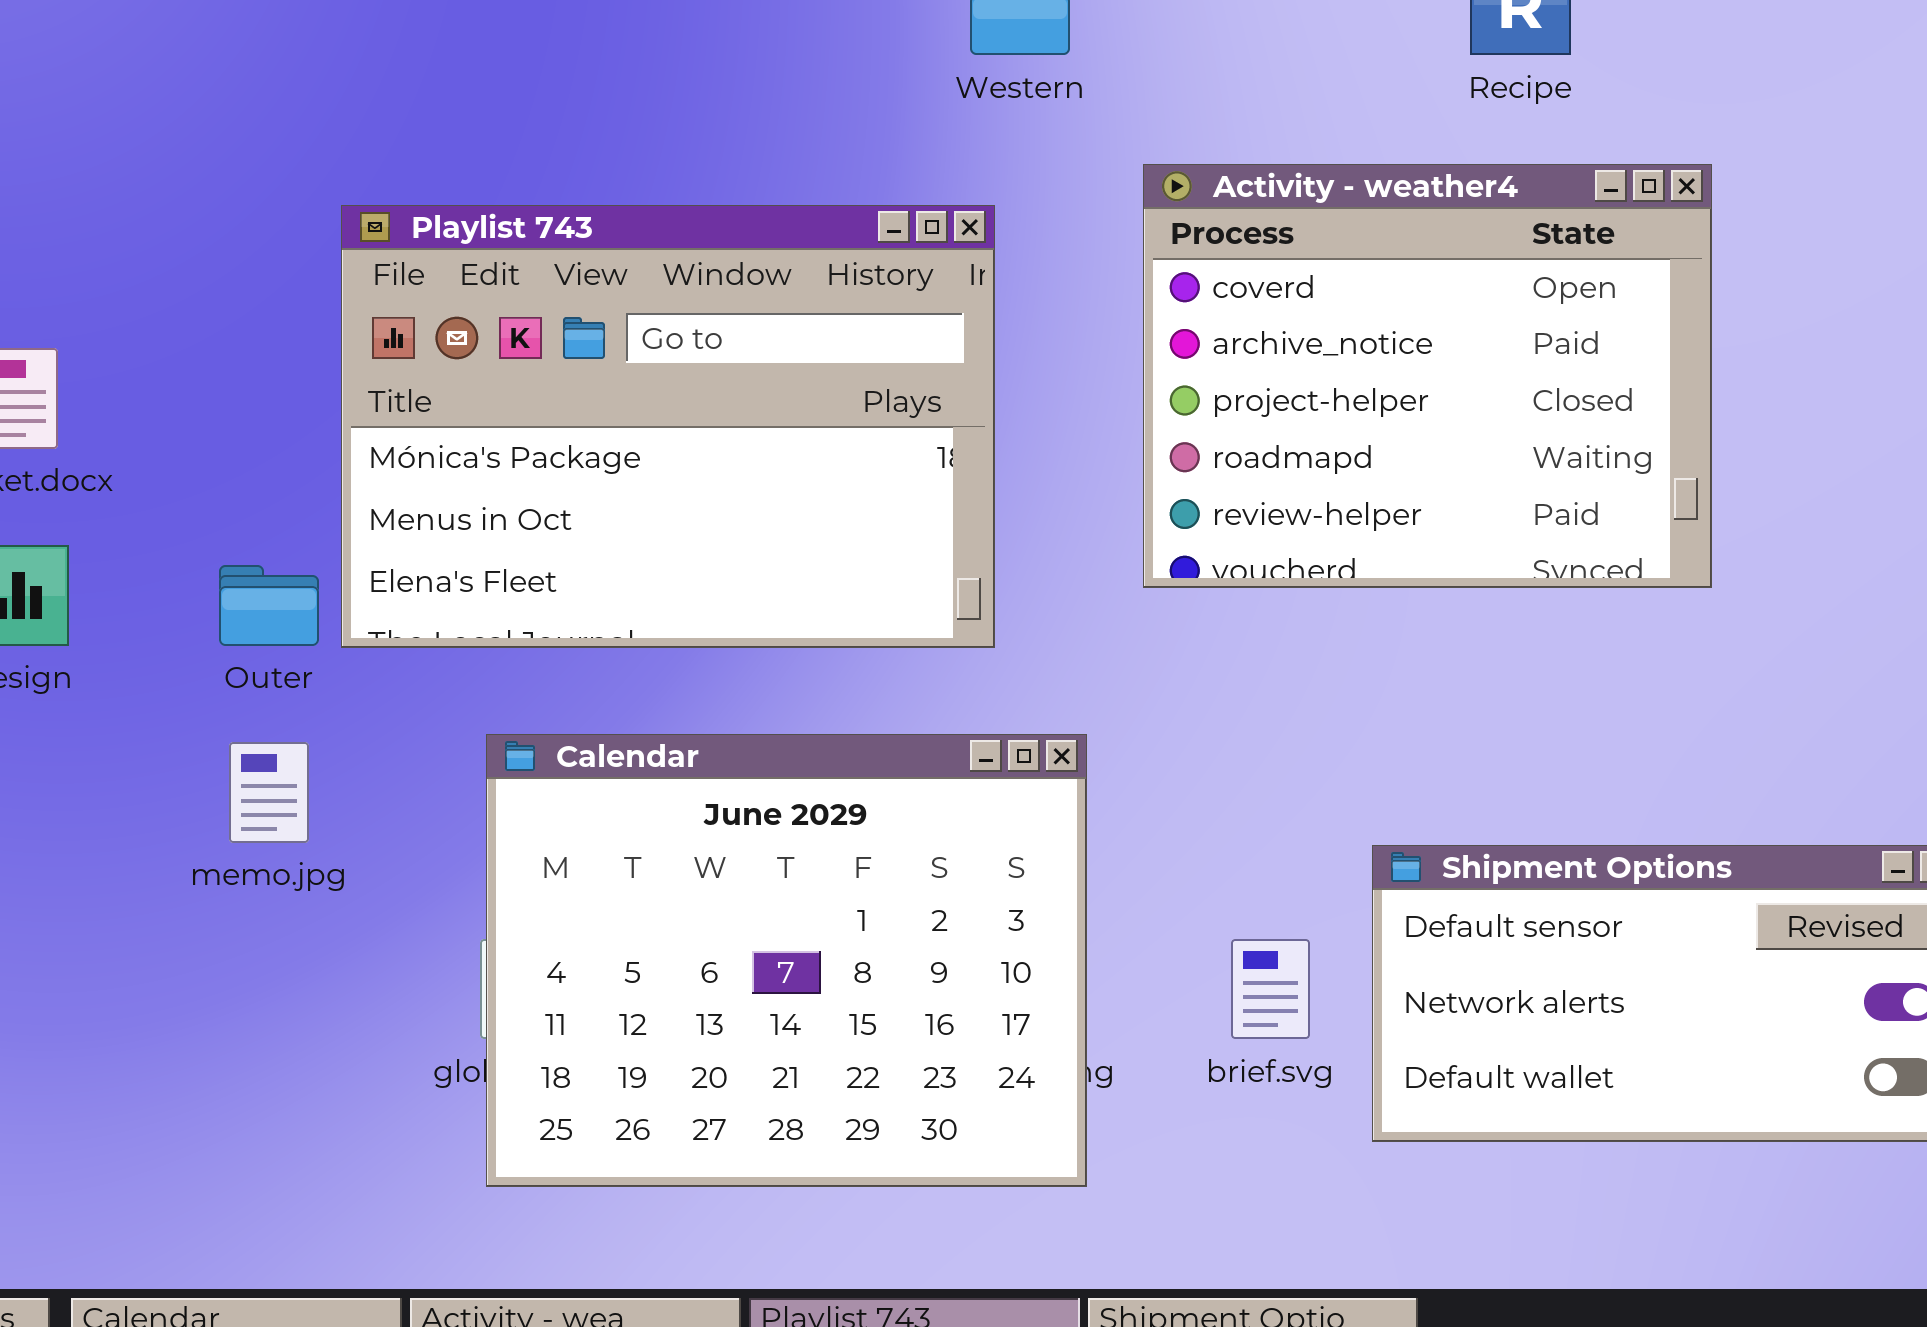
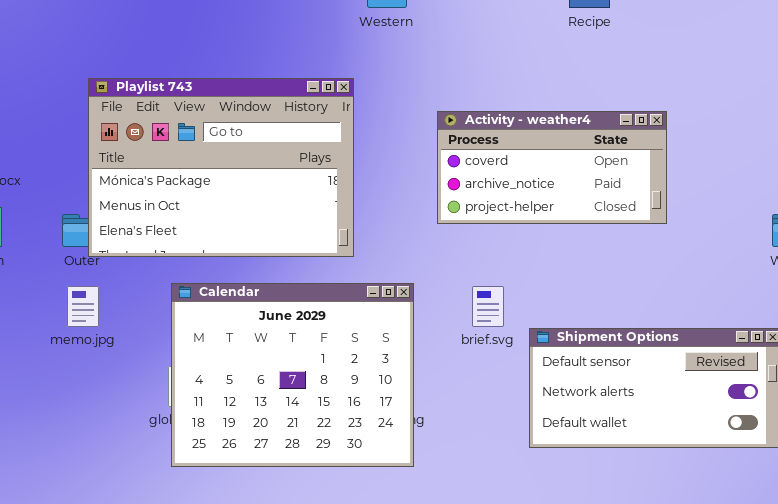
Activity - weather4: [1143,164,1712,588] -> [437,111,667,224], resized
Playlist 743: [341,205,995,648] -> [88,78,354,257], moved
brief.svg: [1231,939,1310,1039] -> [472,286,504,327], moved

